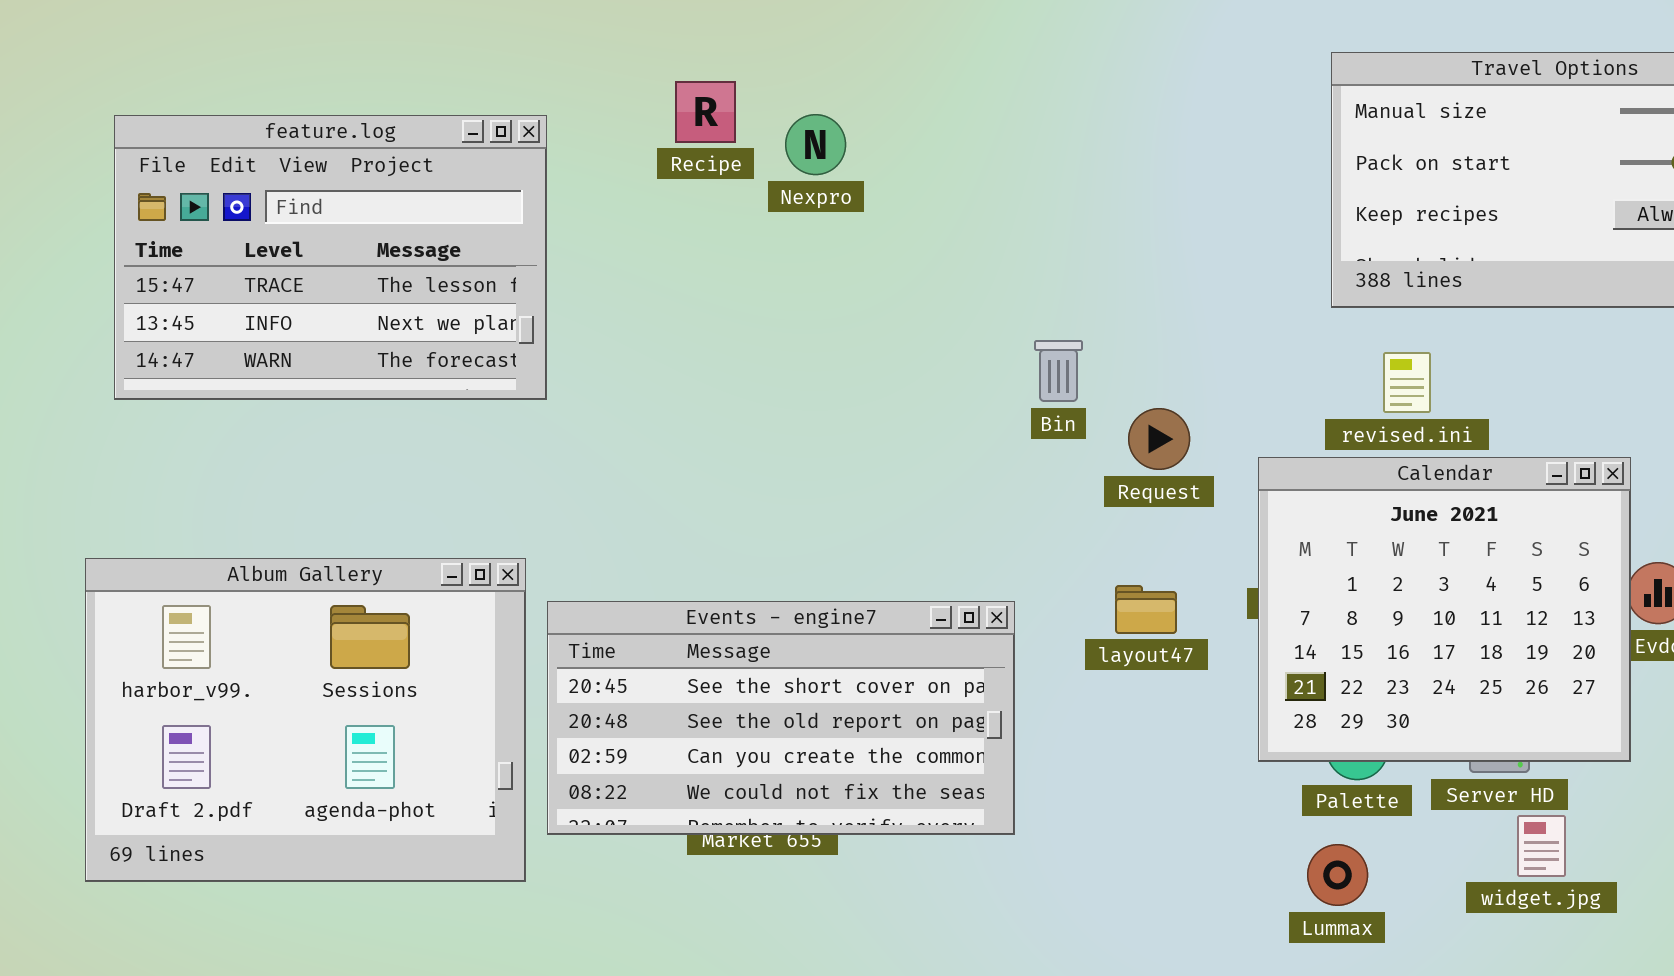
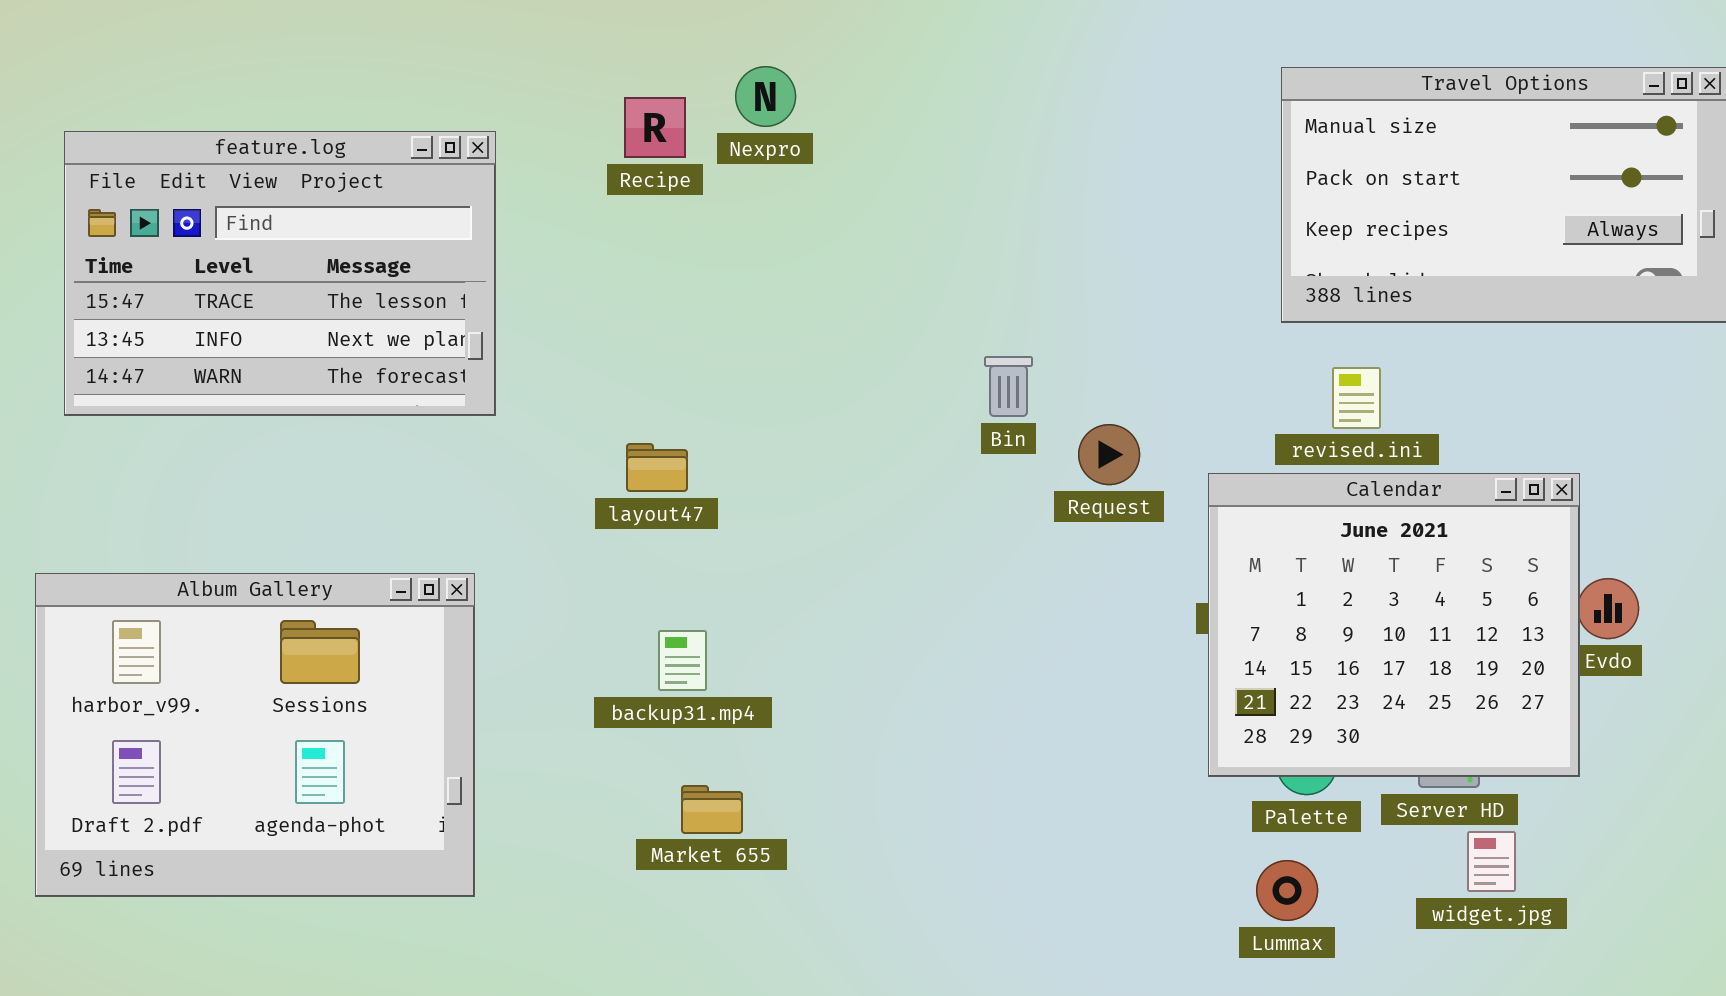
Nexpro: [785,114,846,175] -> [735,66,796,127], moved
layout47: [1115,585,1177,634] -> [626,443,688,492], moved
Events - engine7: [547,601,1015,835] -> none, closed

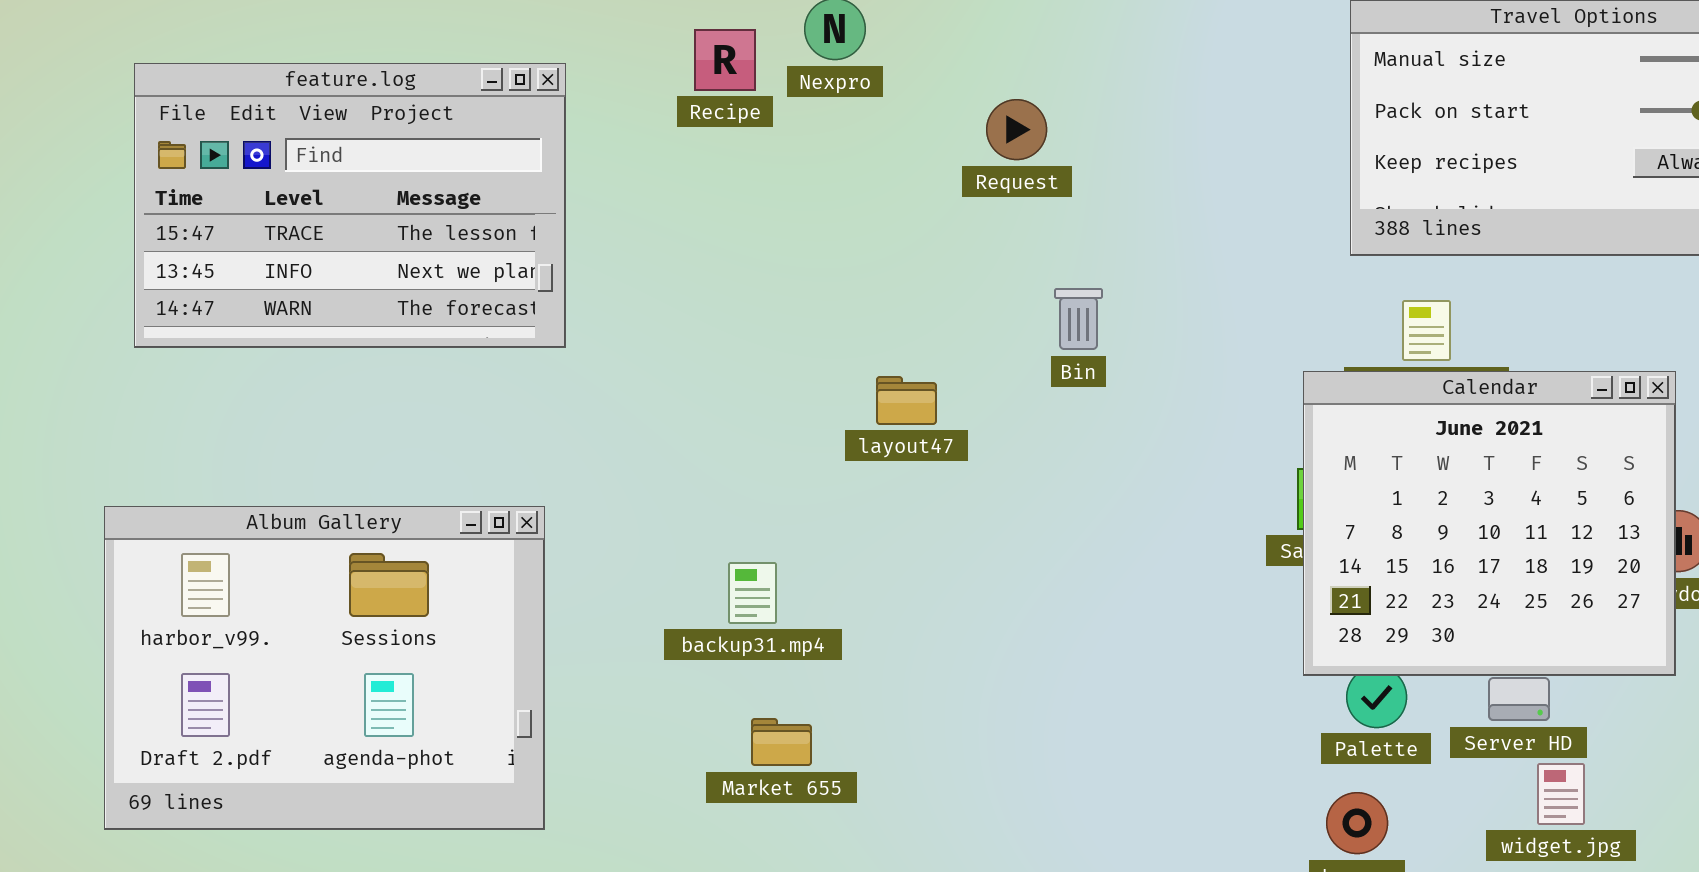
Request: [1078,424,1140,485] -> [986,99,1047,160], moved
layout47: [626,443,688,492] -> [876,376,937,425], moved
Calendar: [1208,473,1580,777] -> [1303,371,1676,676], moved

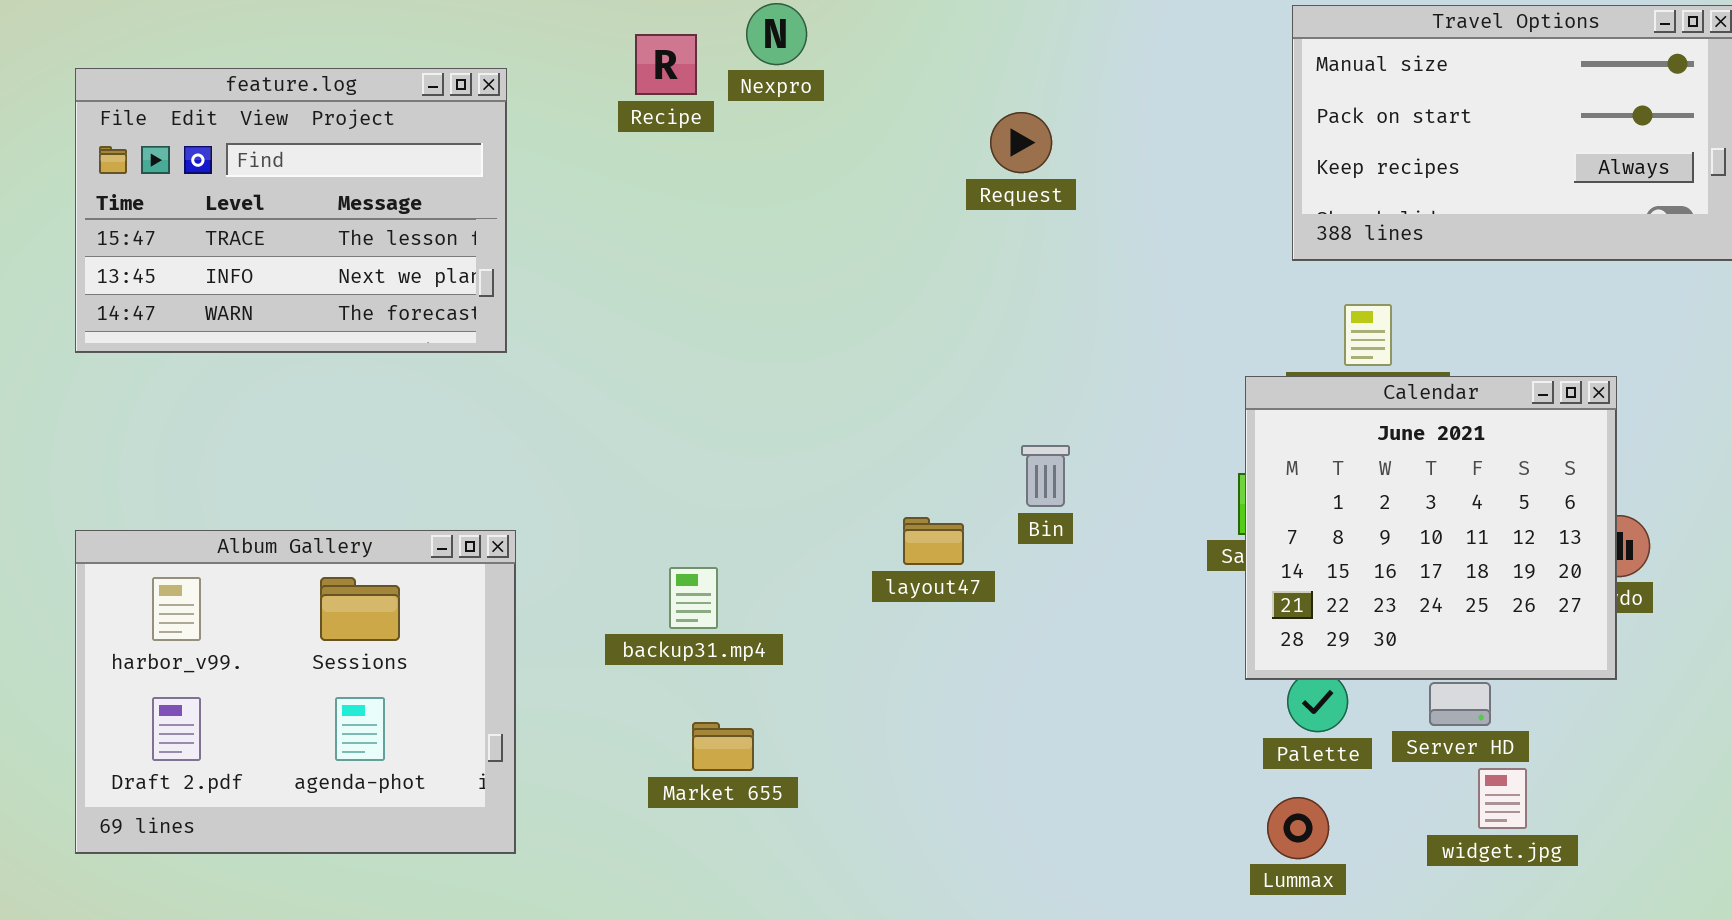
Request: [986,99,1047,160] -> [990,112,1052,173], moved
Bin: [1054,288,1103,350] -> [1021,445,1070,507], moved
layout47: [876,376,937,425] -> [903,517,964,565], moved
Album Gallery: [104,506,545,830] -> [75,530,516,854], moved

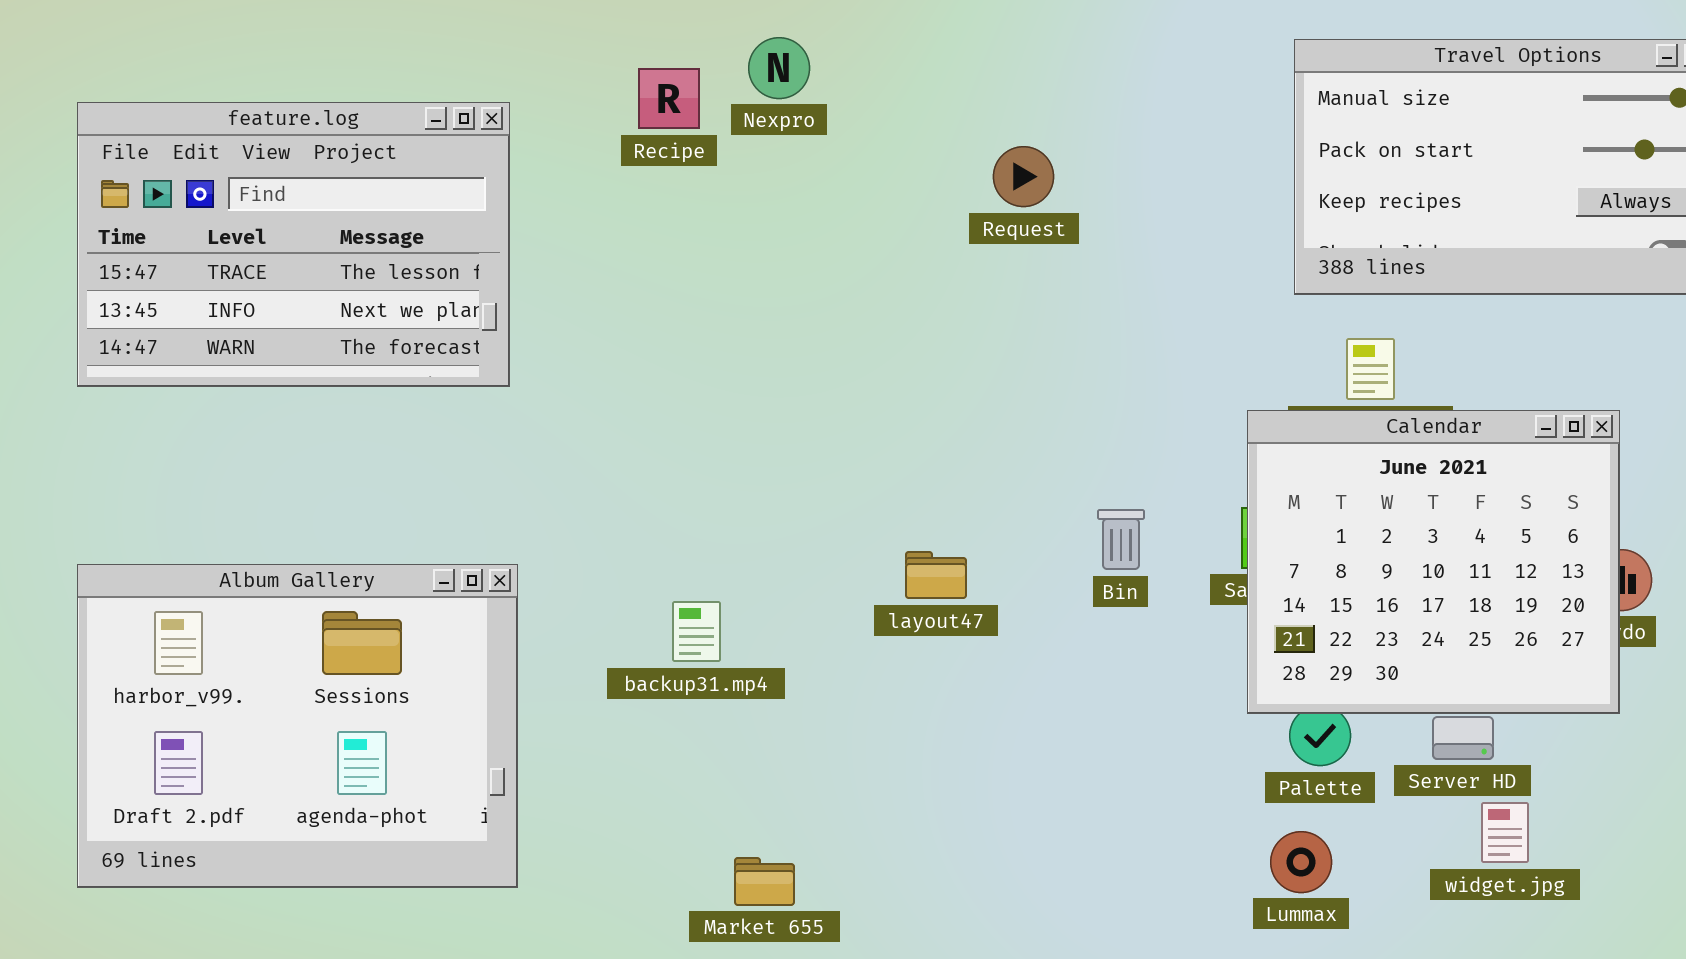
Bin: [1021,445,1070,507] -> [1097,509,1145,570], moved
Market 655: [692,722,754,771] -> [734,857,795,906], moved

